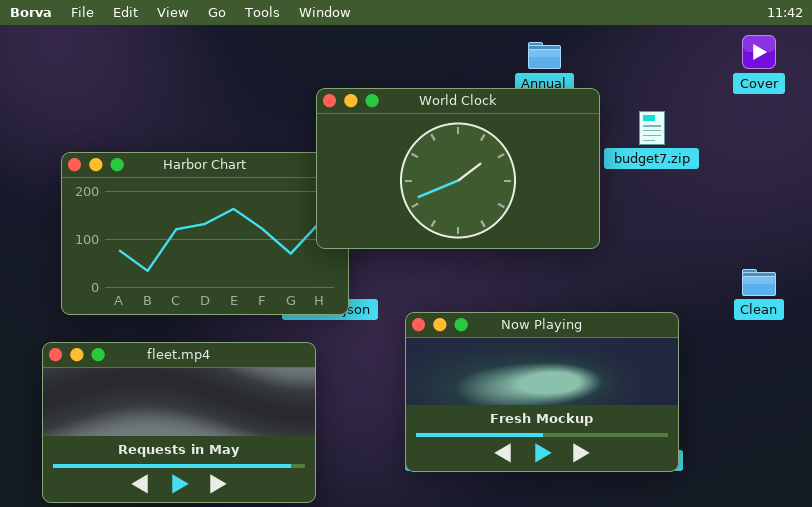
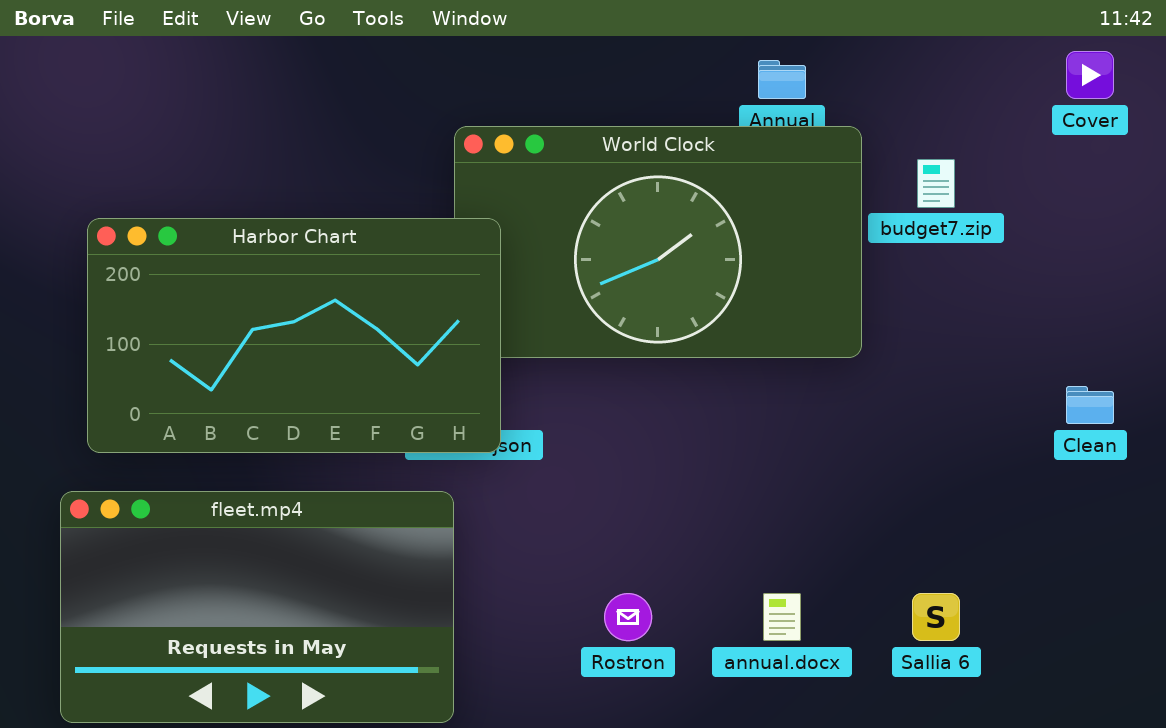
Harbor Chart: [61,152,349,315] -> [87,218,501,453], raised
Now Playing: [405,312,679,472] -> none, closed

